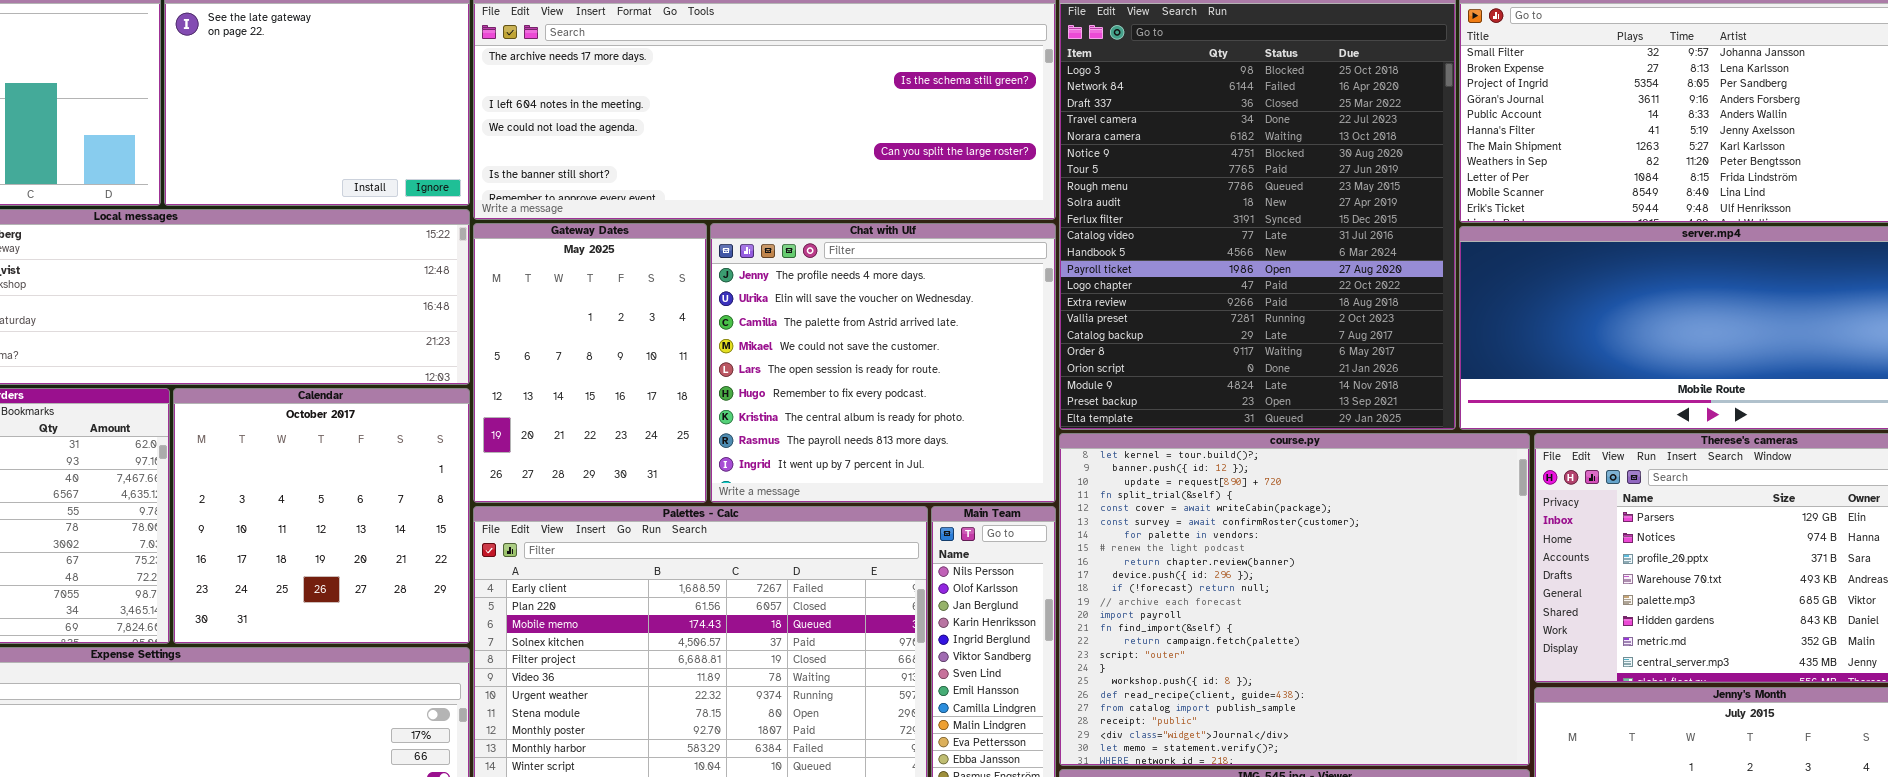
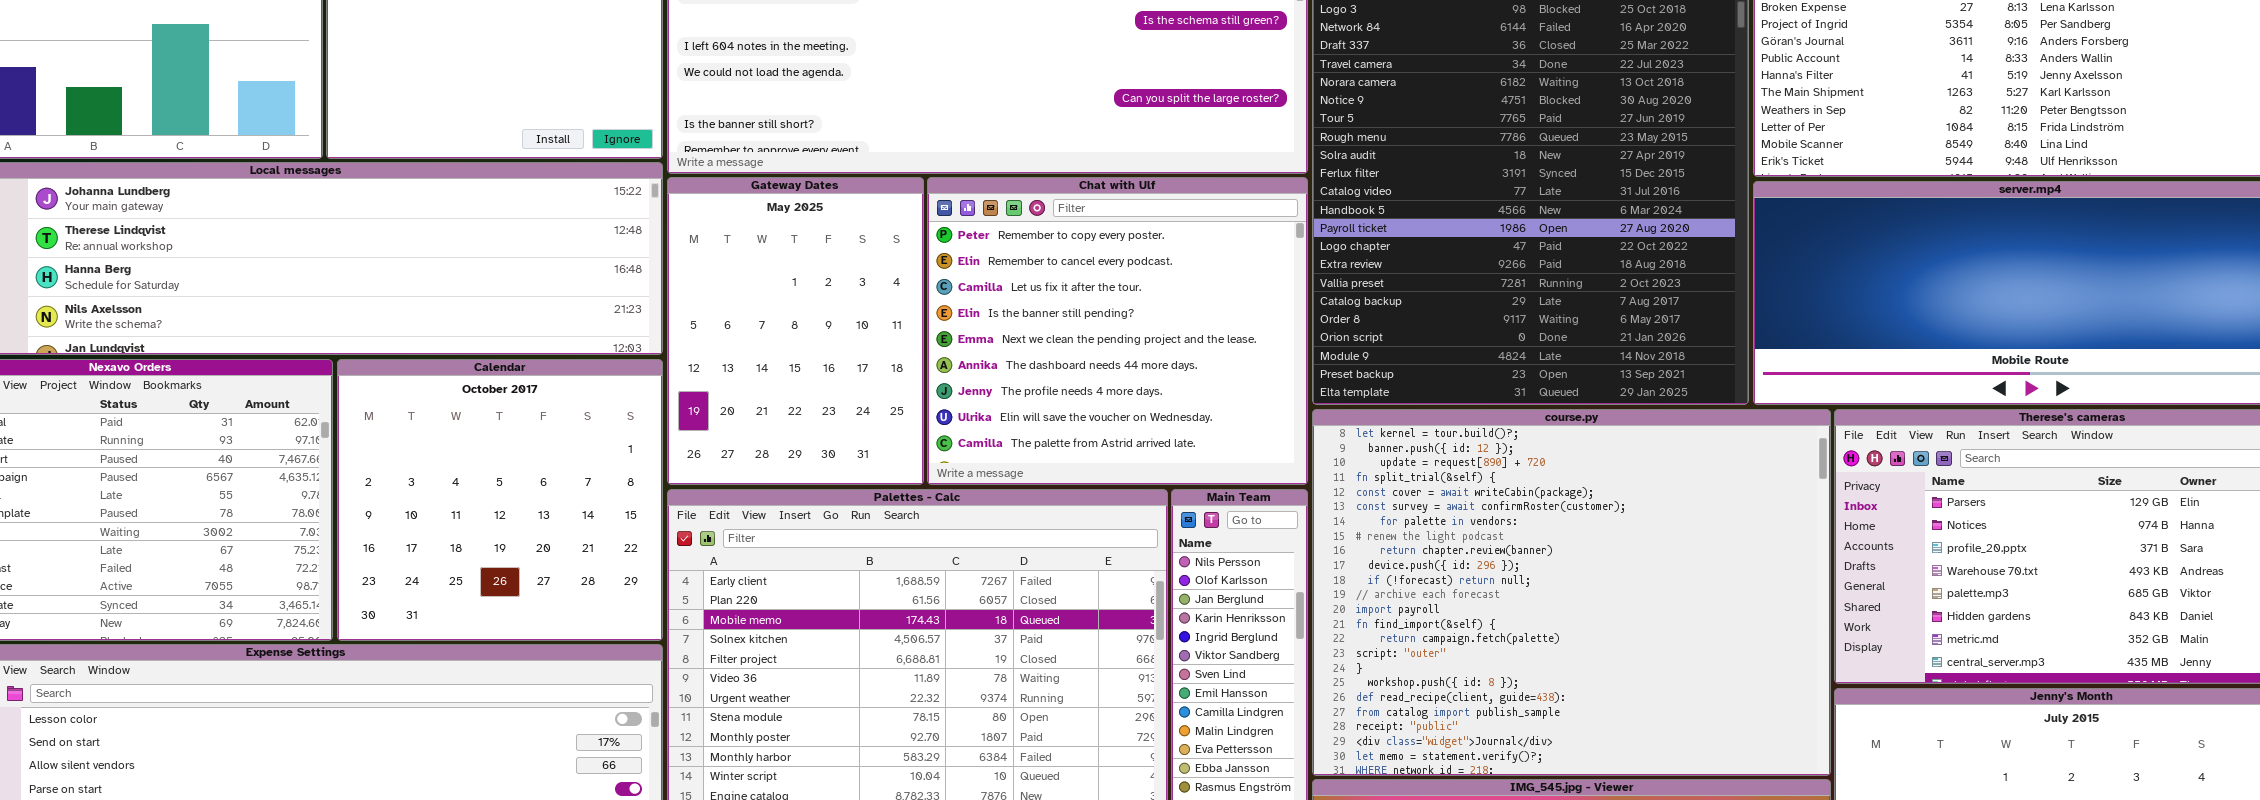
Chat with Ulf: [710,223,1056,503] -> [927,177,1308,485], scrolled up 6 rows

